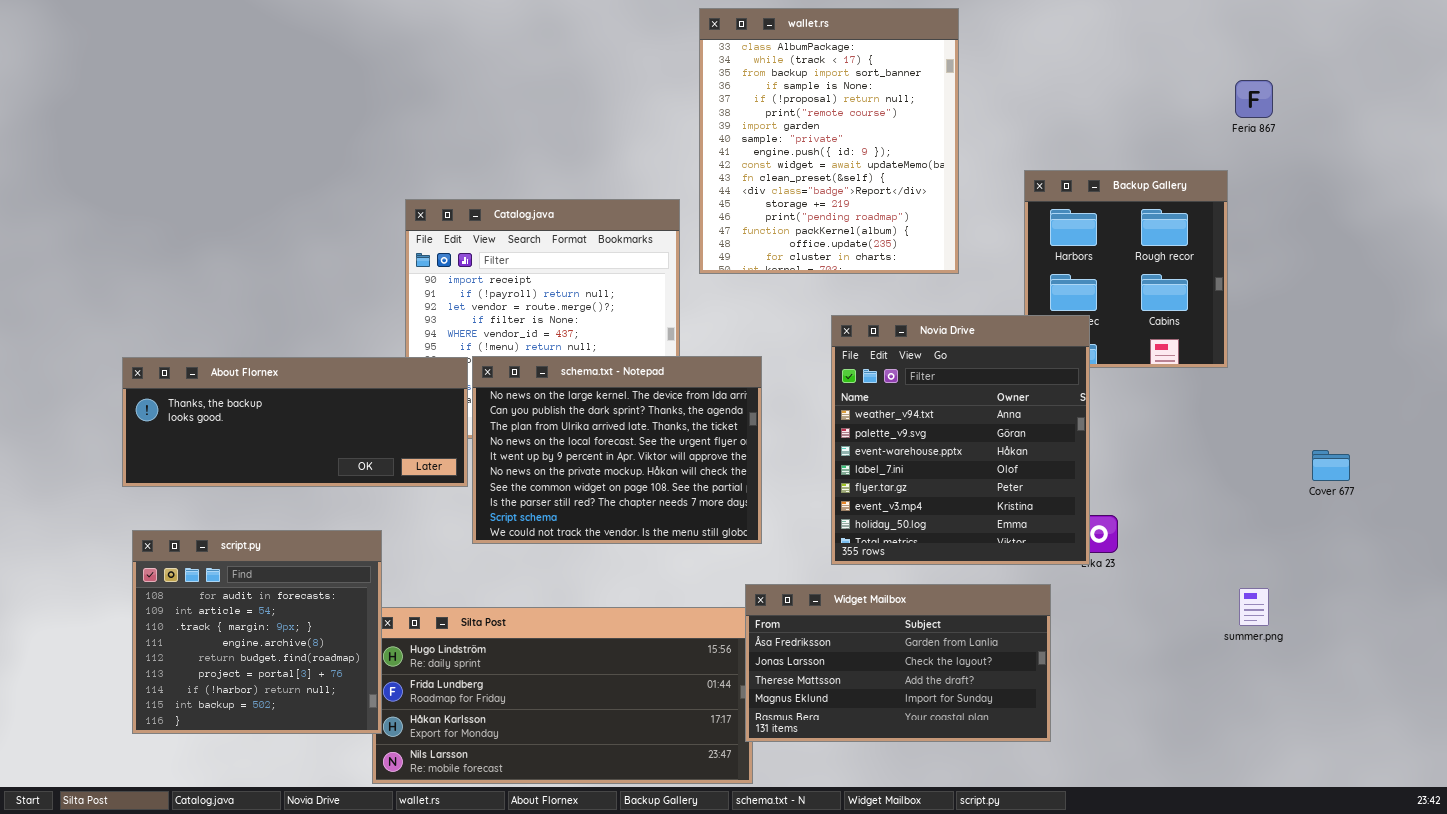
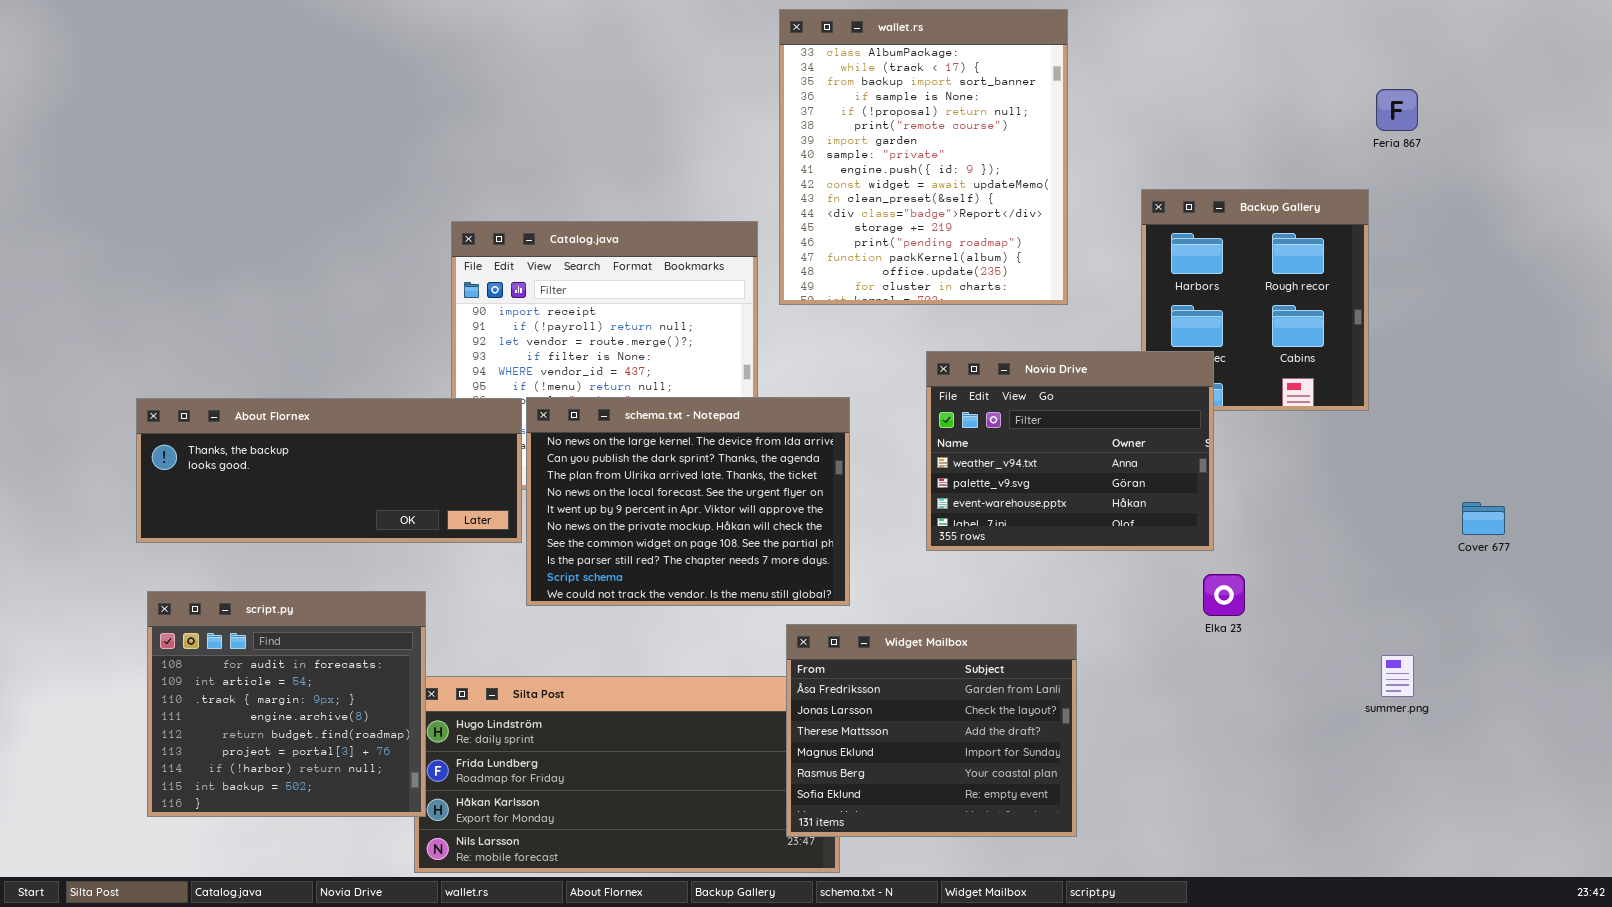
Novia Drive: [831,315,1090,565] -> [926,351,1214,551], resized
Widget Mailbox: [745,584,1051,742] -> [786,624,1077,837], moved, resized

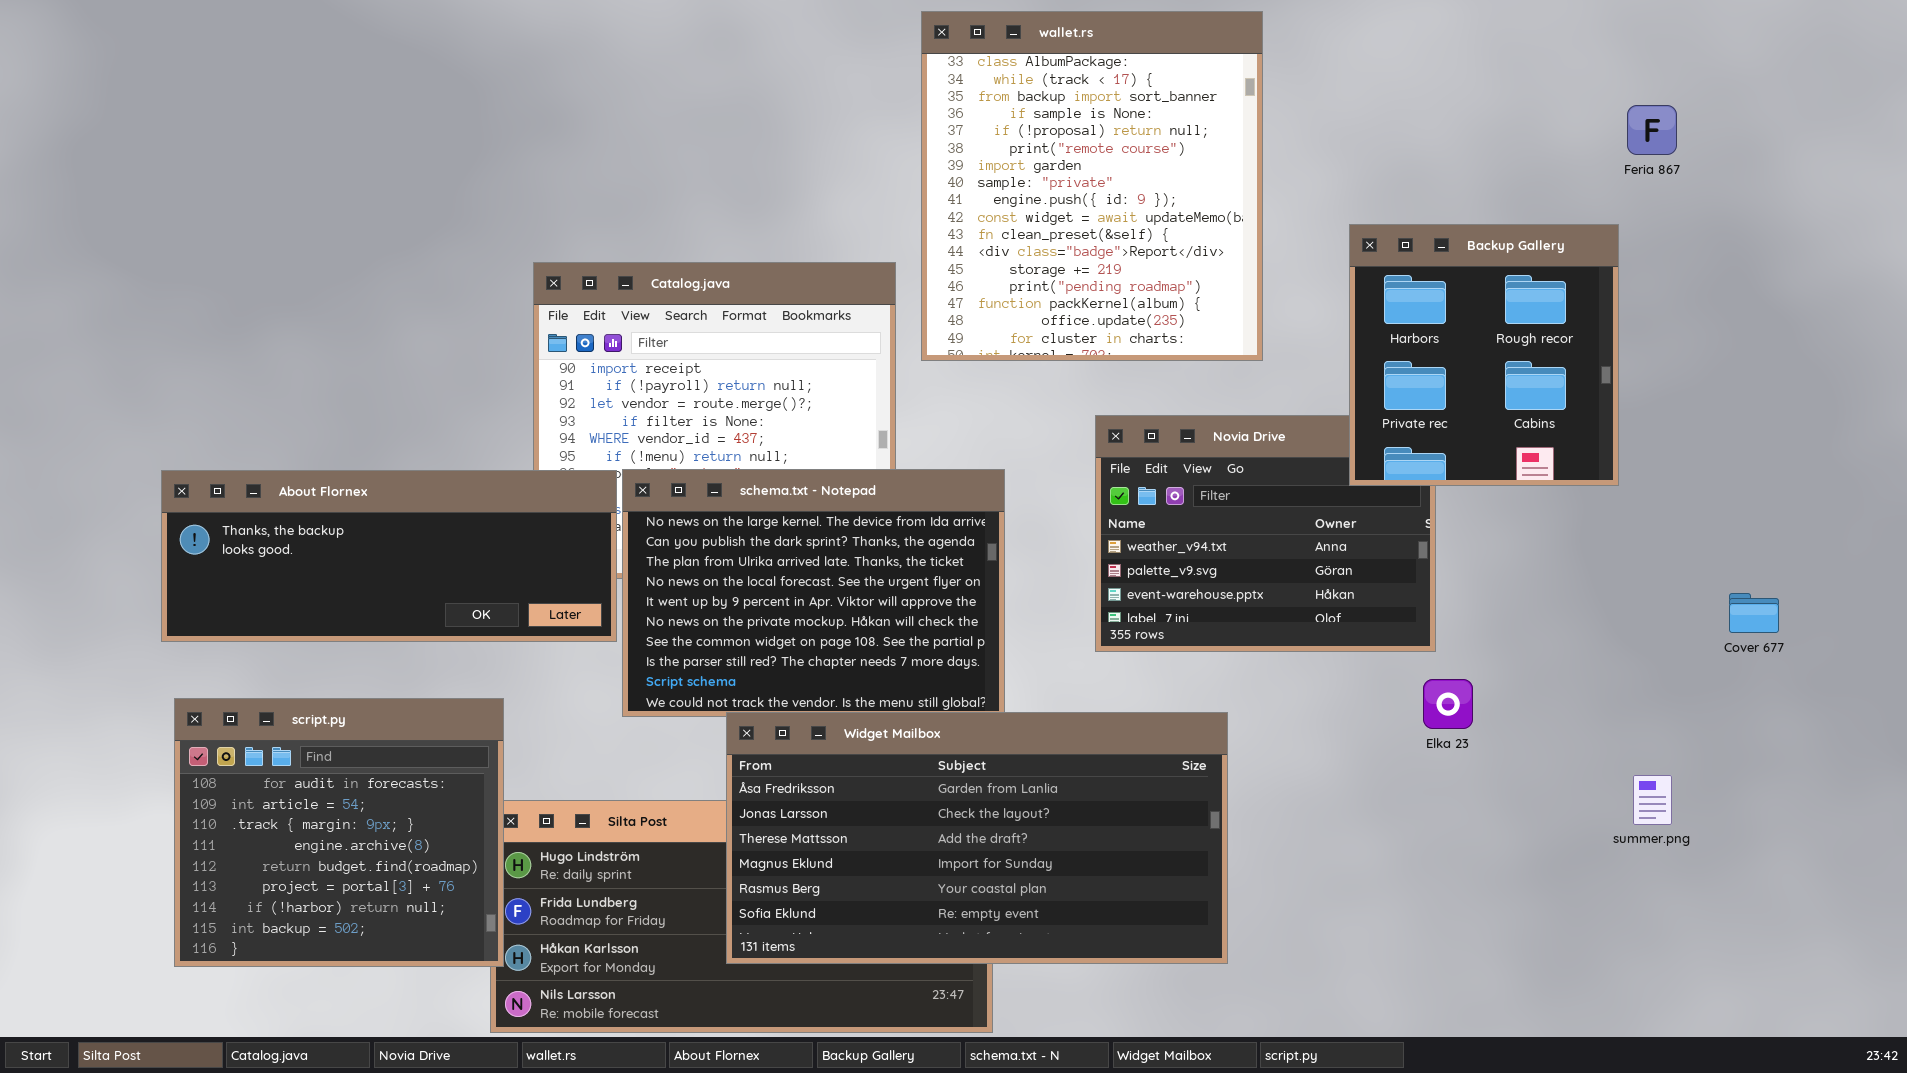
Backup Gallery: [1141,189,1369,411] -> [1349,224,1619,486], raised
Widget Mailbox: [786,624,1077,837] -> [726,712,1228,964], moved, resized

